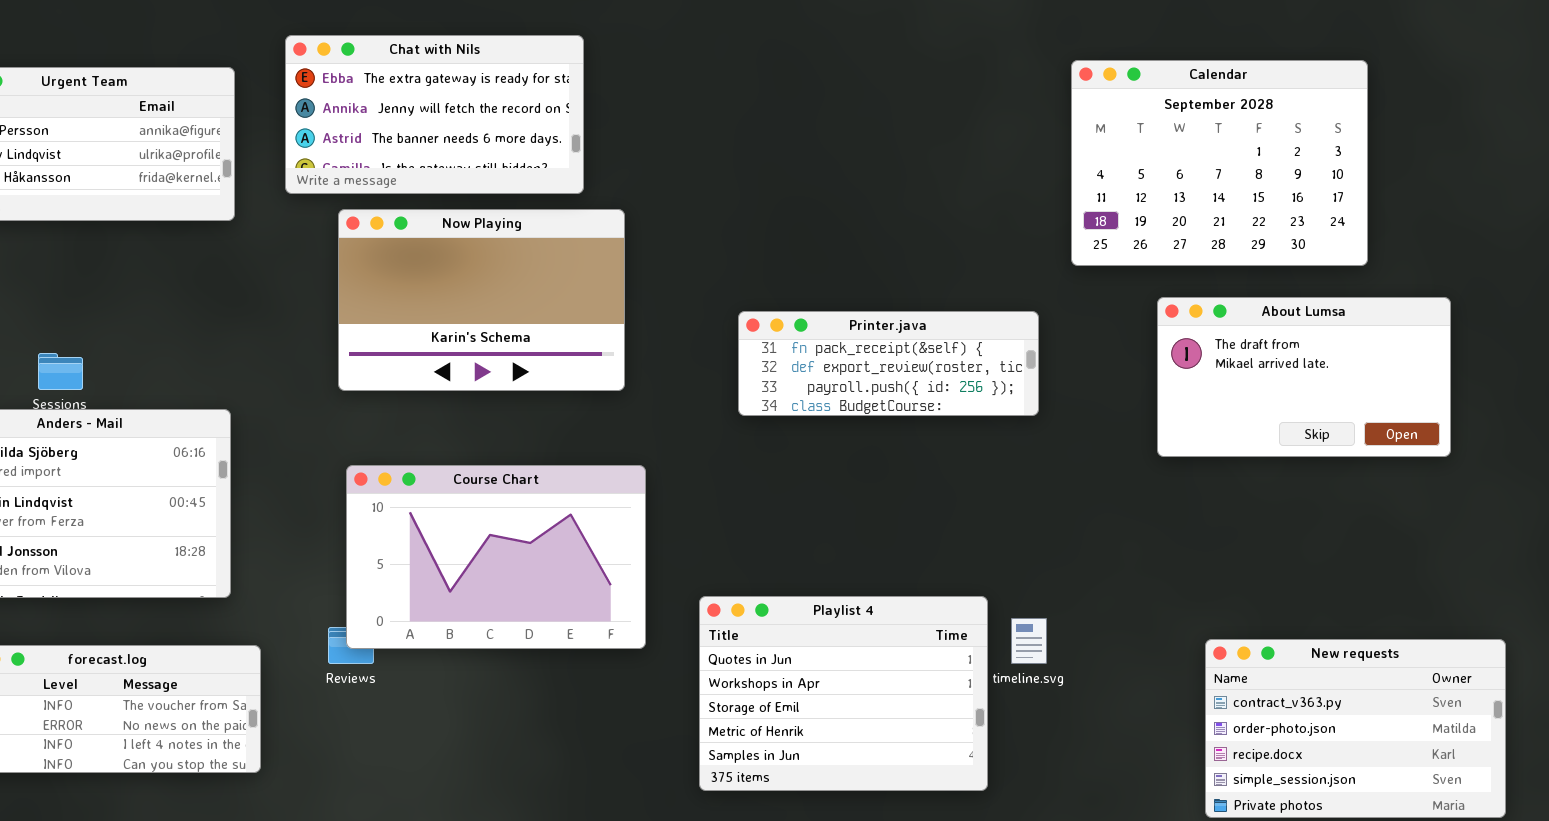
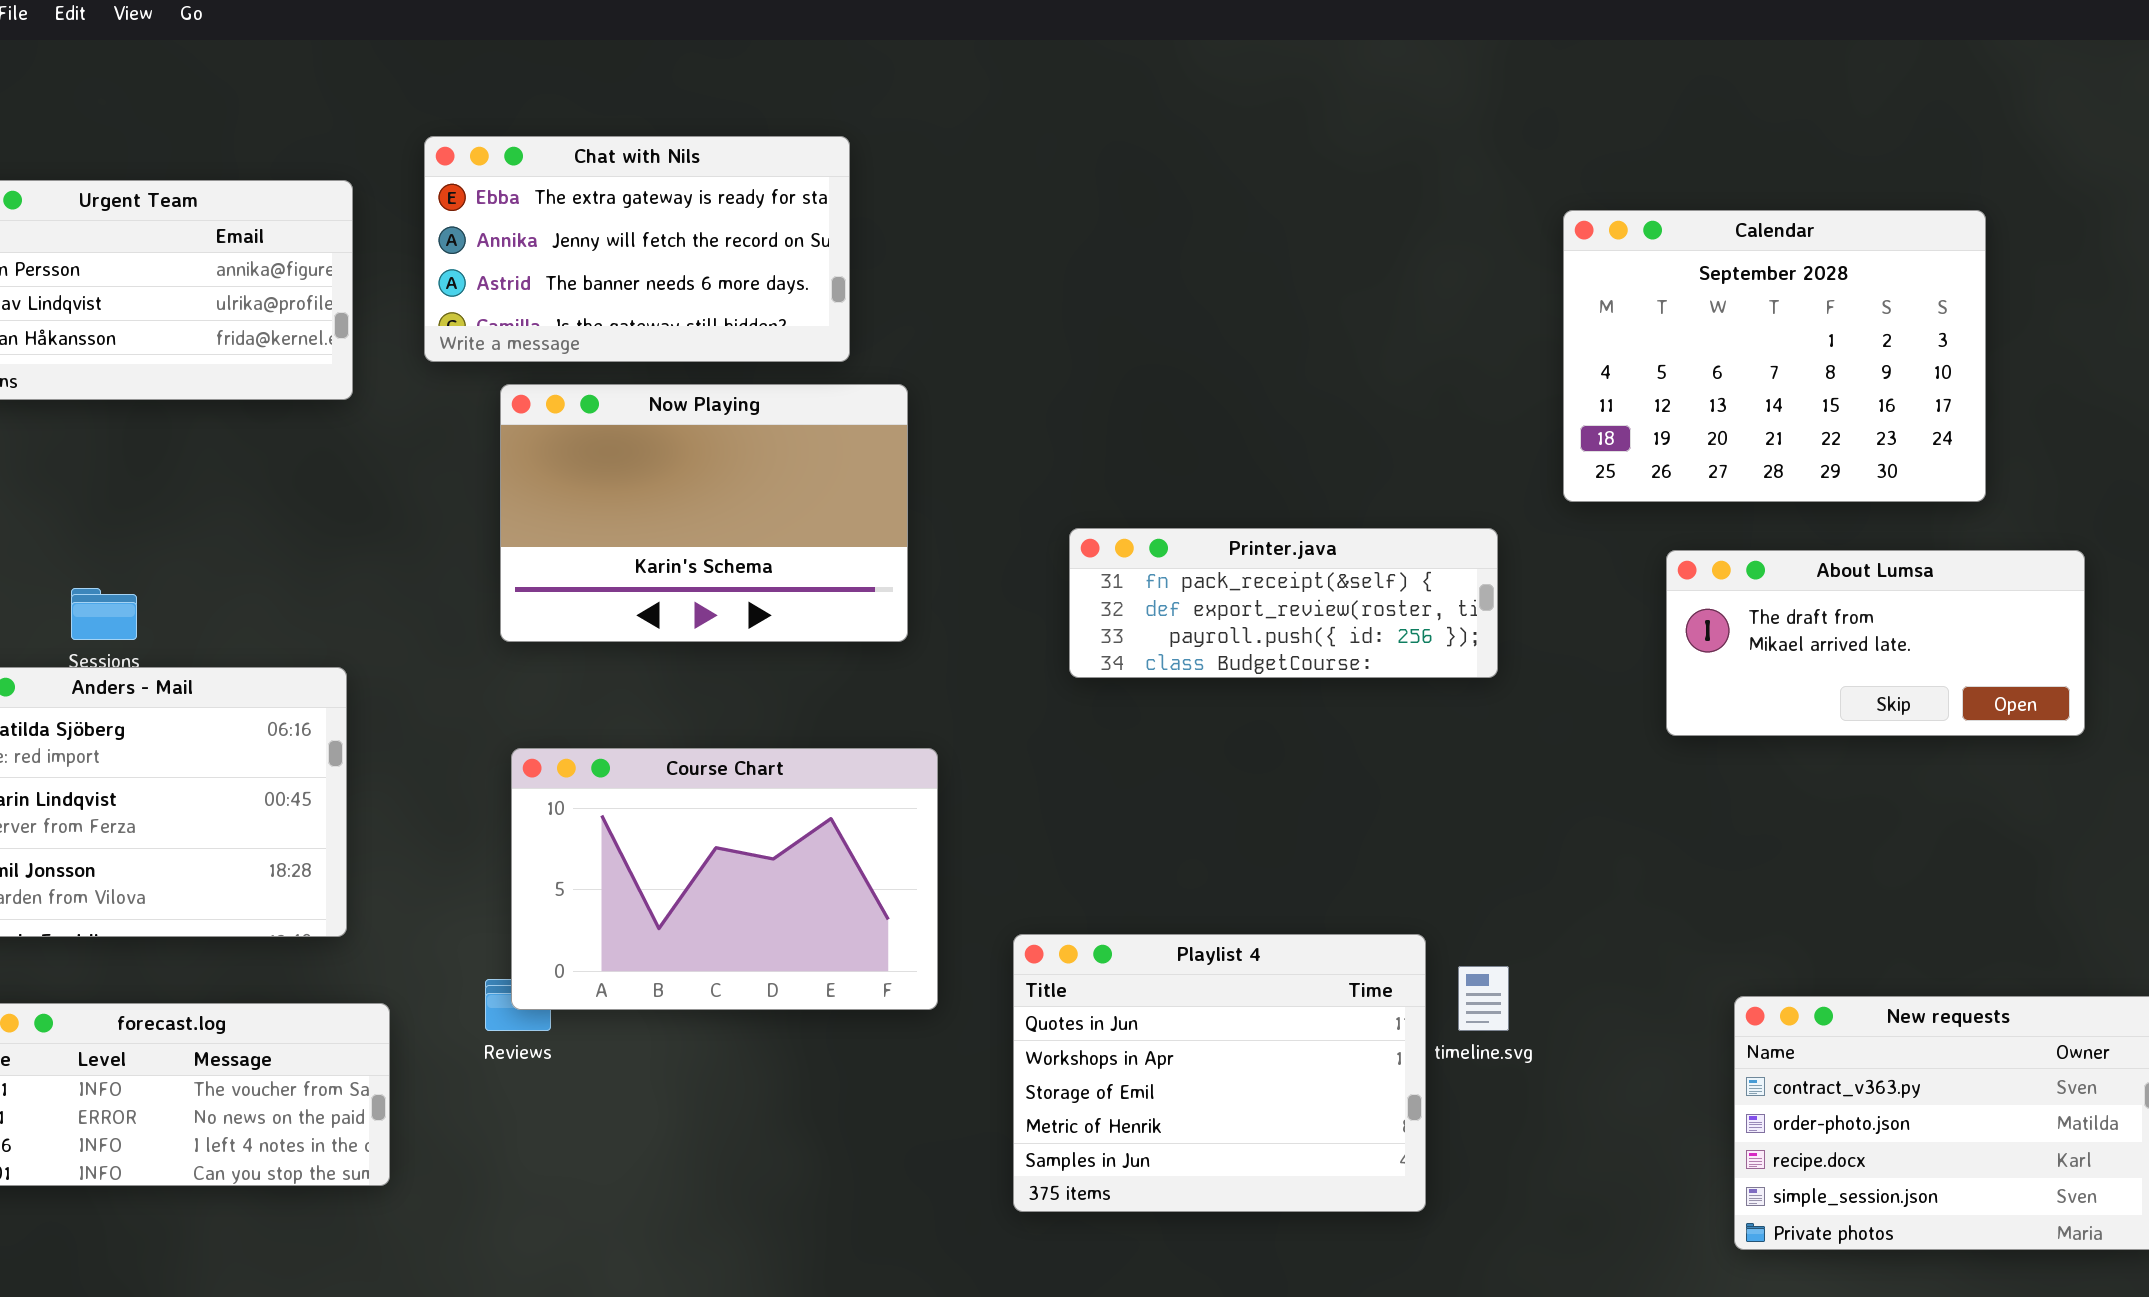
Calendar: [1071,60,1368,266] -> [1563,210,1986,502], moved
About Lumsa: [1157,297,1451,457] -> [1666,550,2085,736], resized

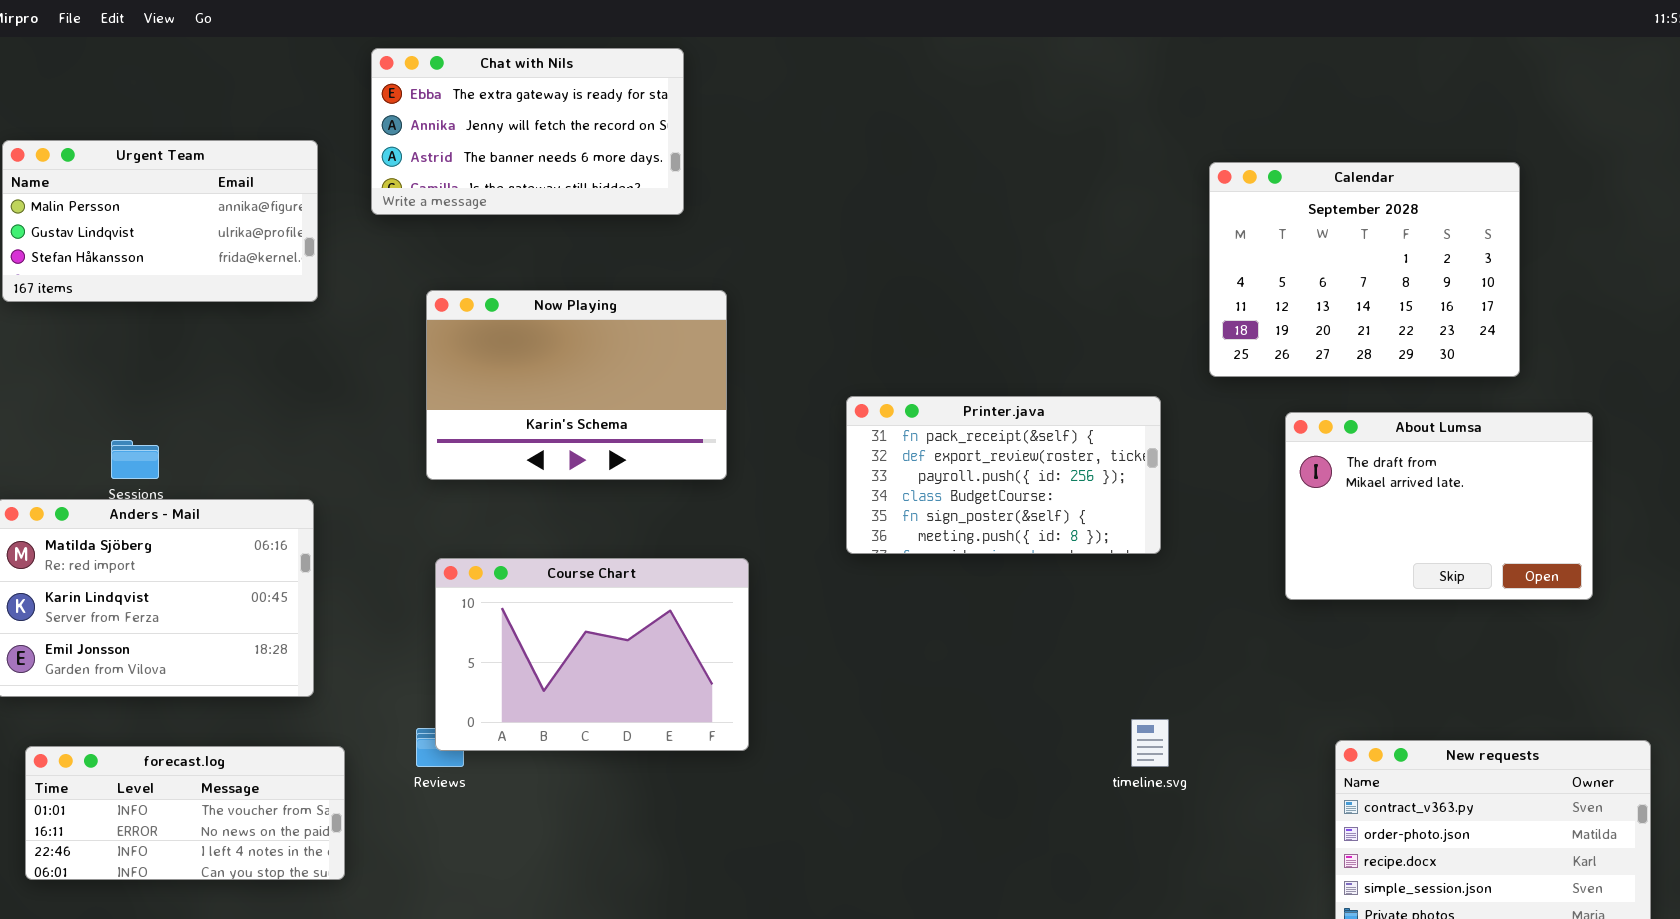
Chat with Nils: [424,136,850,362] -> [371,48,684,215], moved
Printer.java: [1069,528,1498,678] -> [846,396,1161,554], resized
About Lumsa: [1666,550,2085,736] -> [1285,412,1593,600], resized
Playlist 4: [1013,934,1426,1212] -> none, closed

